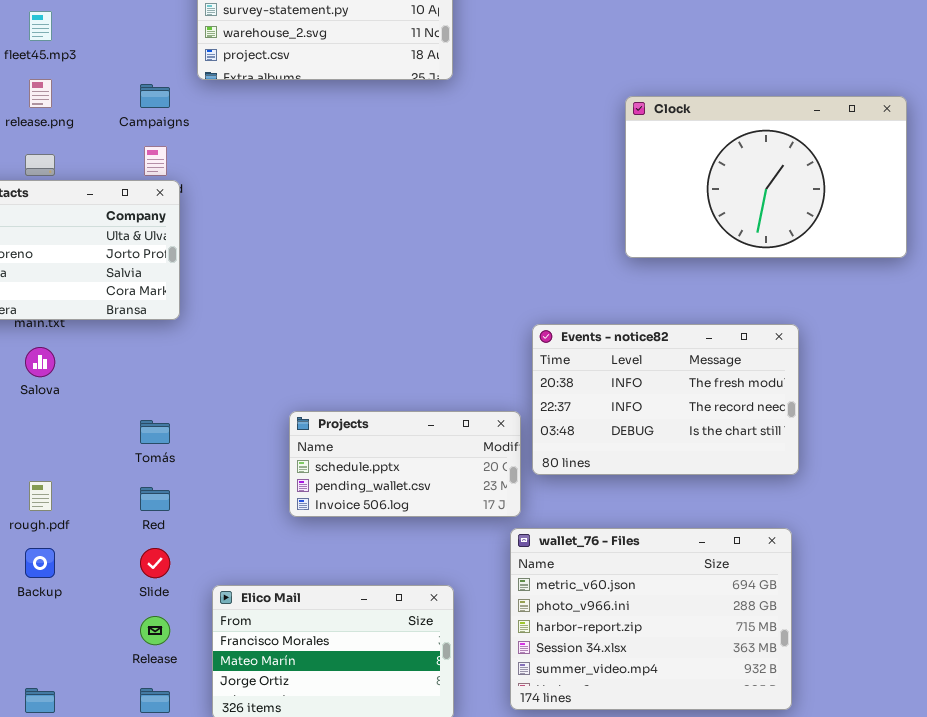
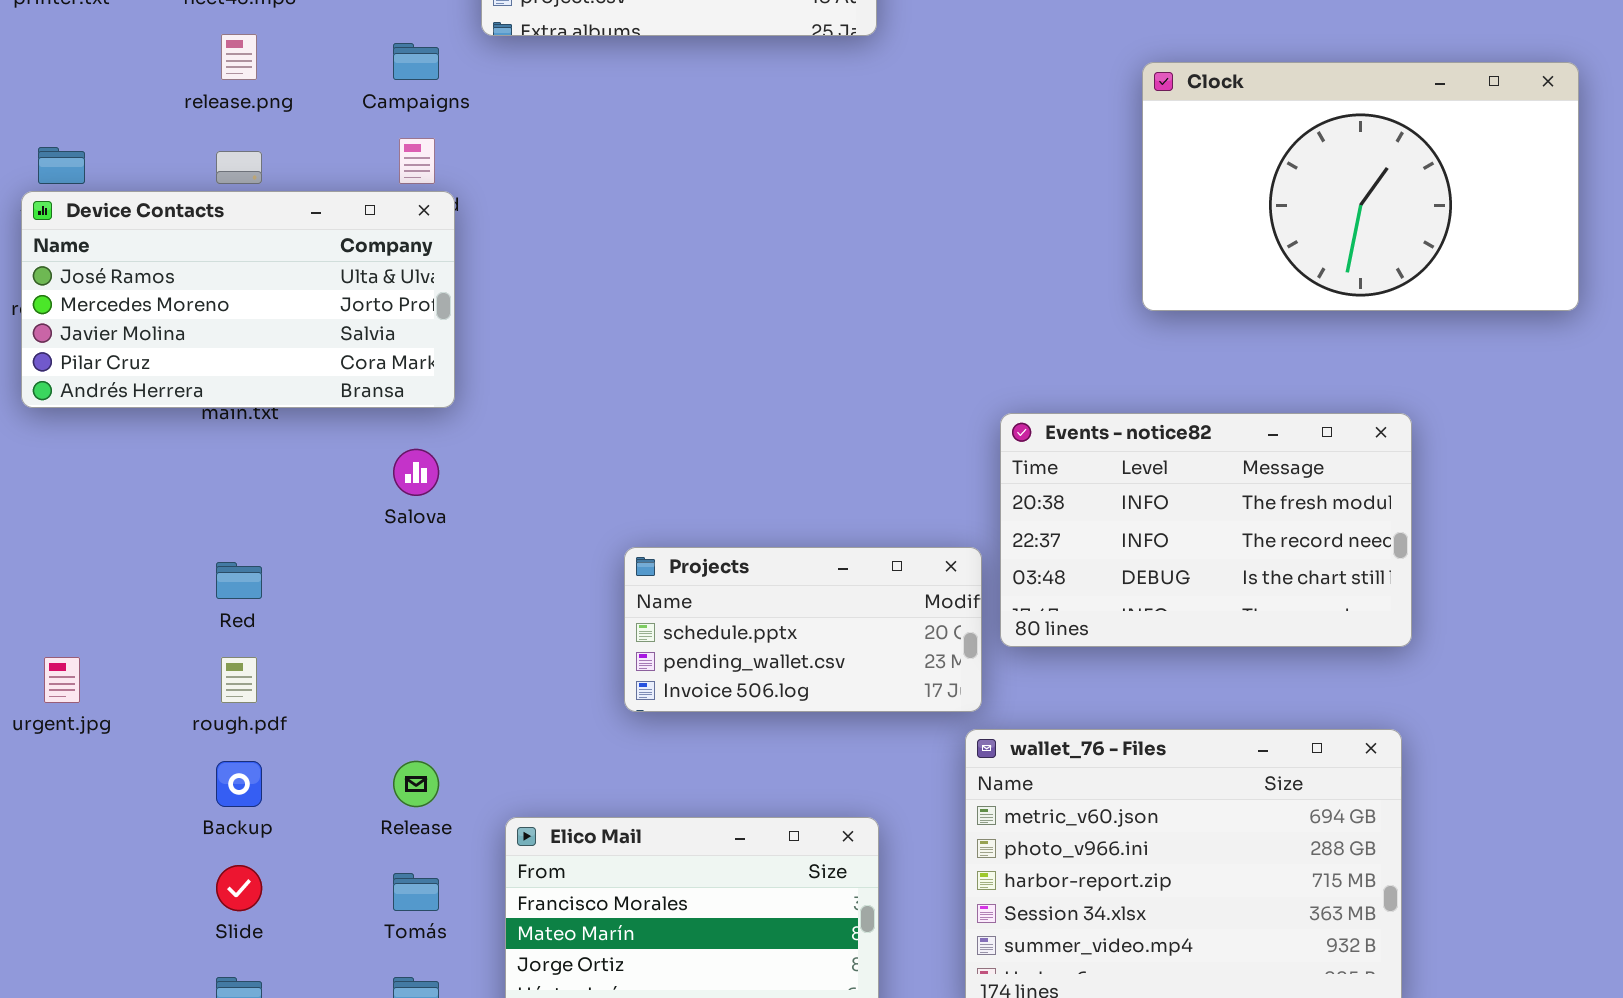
Salova: [25,347,55,377] -> [393,449,439,496], moved
Tomás: [140,420,170,444] -> [393,873,439,911], moved
Red: [140,487,170,511] -> [216,562,262,599], moved
Slide: [140,548,170,578] -> [216,865,262,911], moved
Release: [140,616,170,645] -> [393,761,439,807], moved

